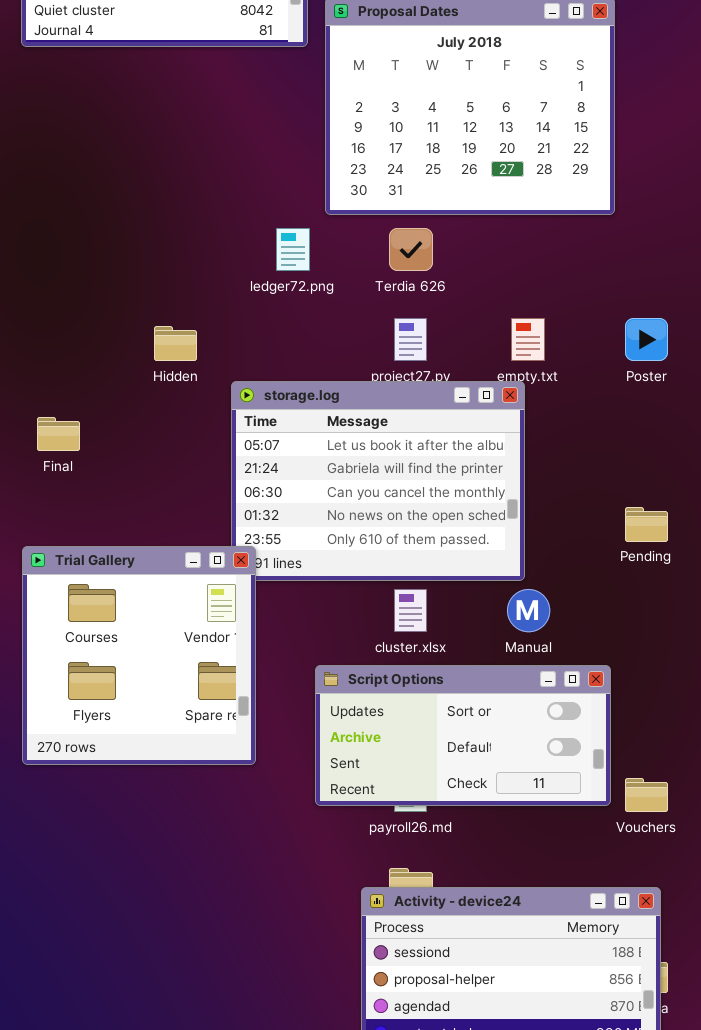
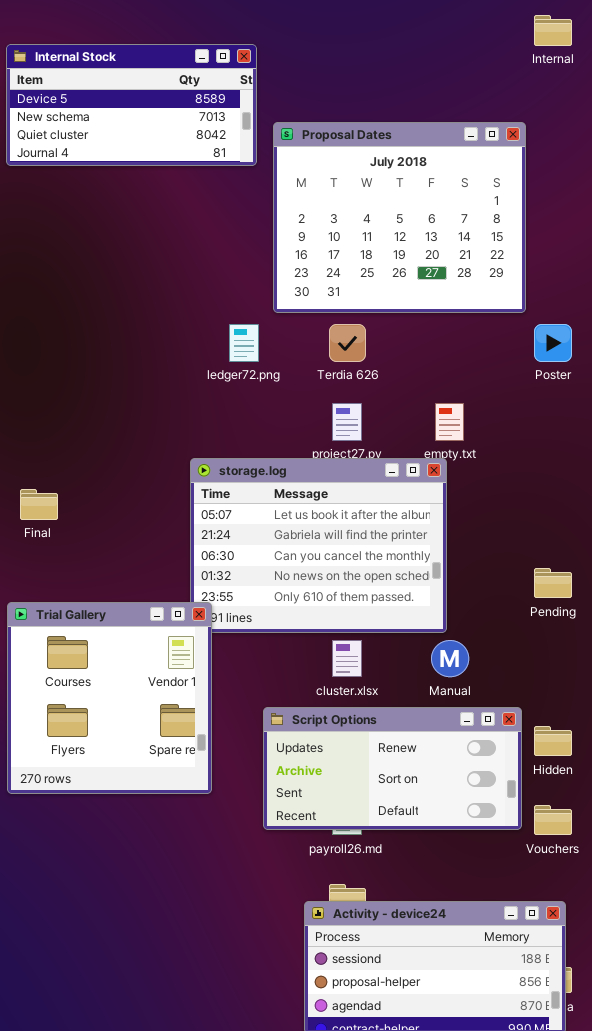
Poster: [625,318,668,361] -> [534,324,572,362], moved
Hidden: [154,326,197,361] -> [534,726,572,756], moved
Script Options: [315,665,611,806] -> [263,707,522,830], scrolled up 1 row

